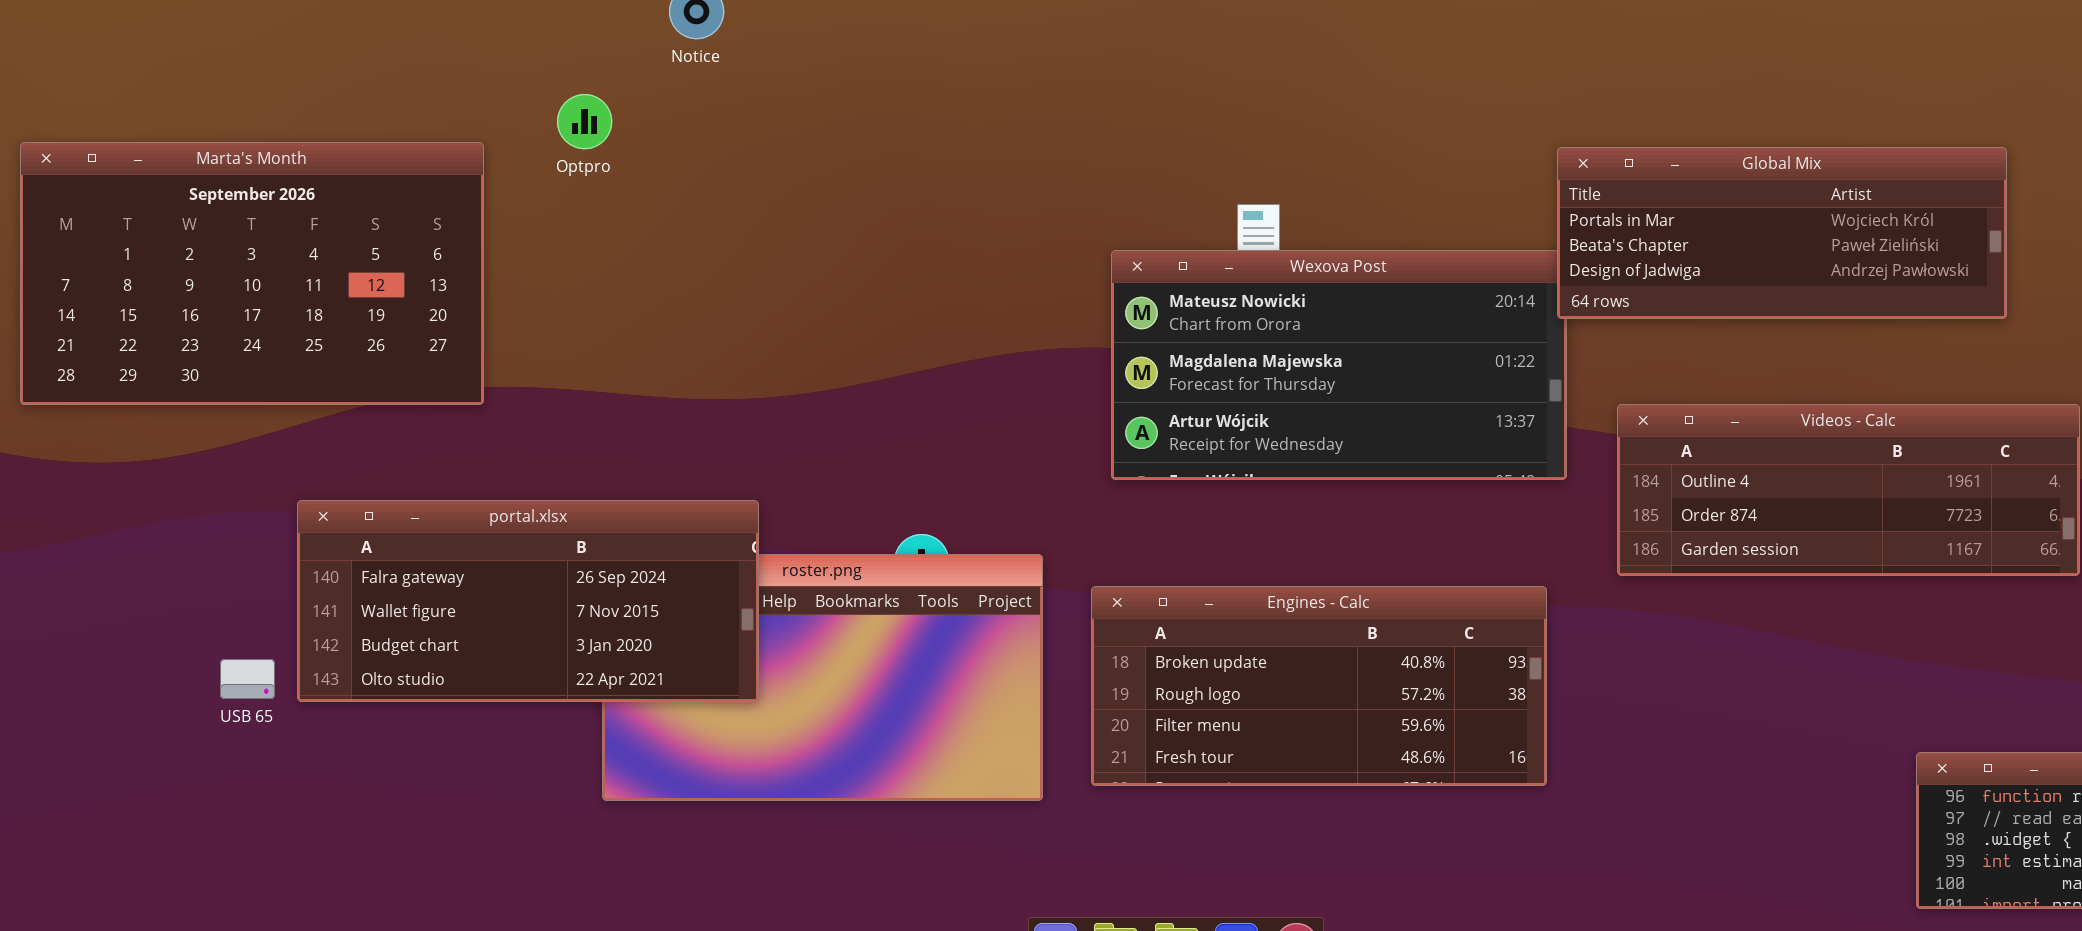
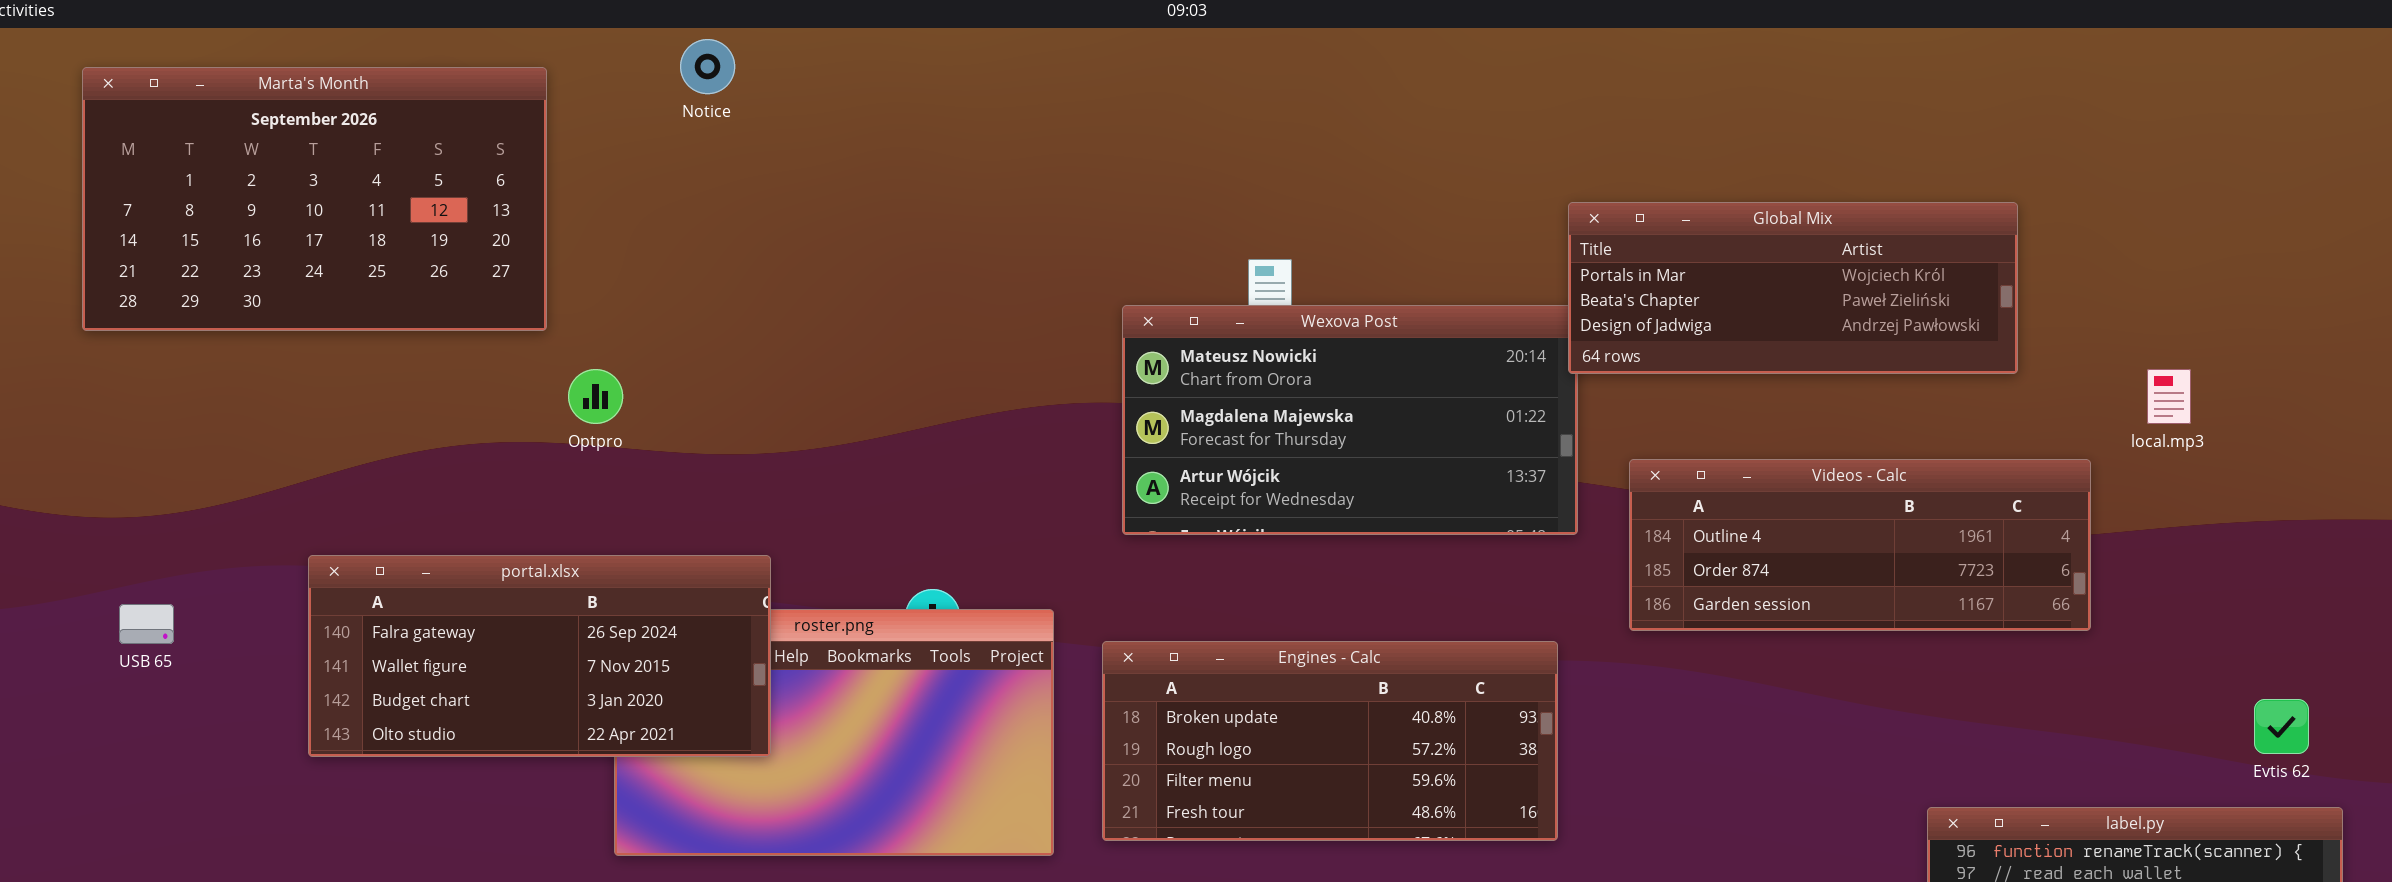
Optpro: [557,94,612,149] -> [568,369,623,424], moved
Marta's Month: [20,142,484,405] -> [82,67,547,331], moved
USB 65: [220,659,275,699] -> [119,604,174,644], moved

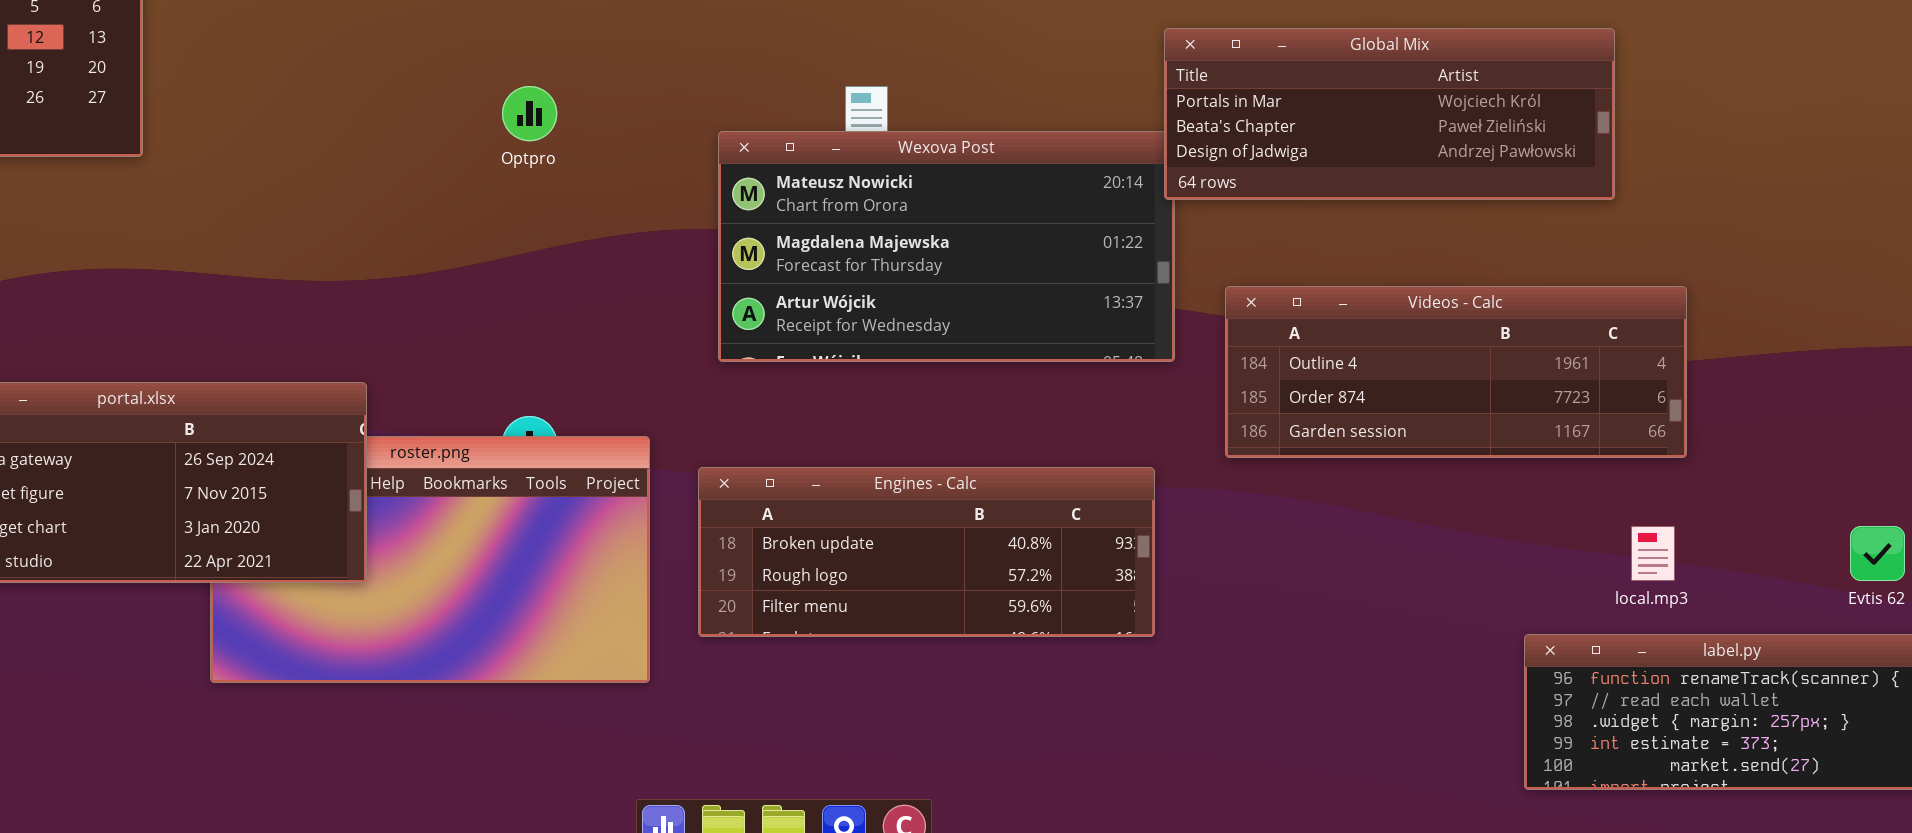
Optpro: [568,369,623,424] -> [502,86,557,141], moved
local.mp3: [2147,369,2191,424] -> [1631,526,1675,581], moved
Engines - Calc: [1102,641,1558,841] -> [698,467,1155,637], resized

